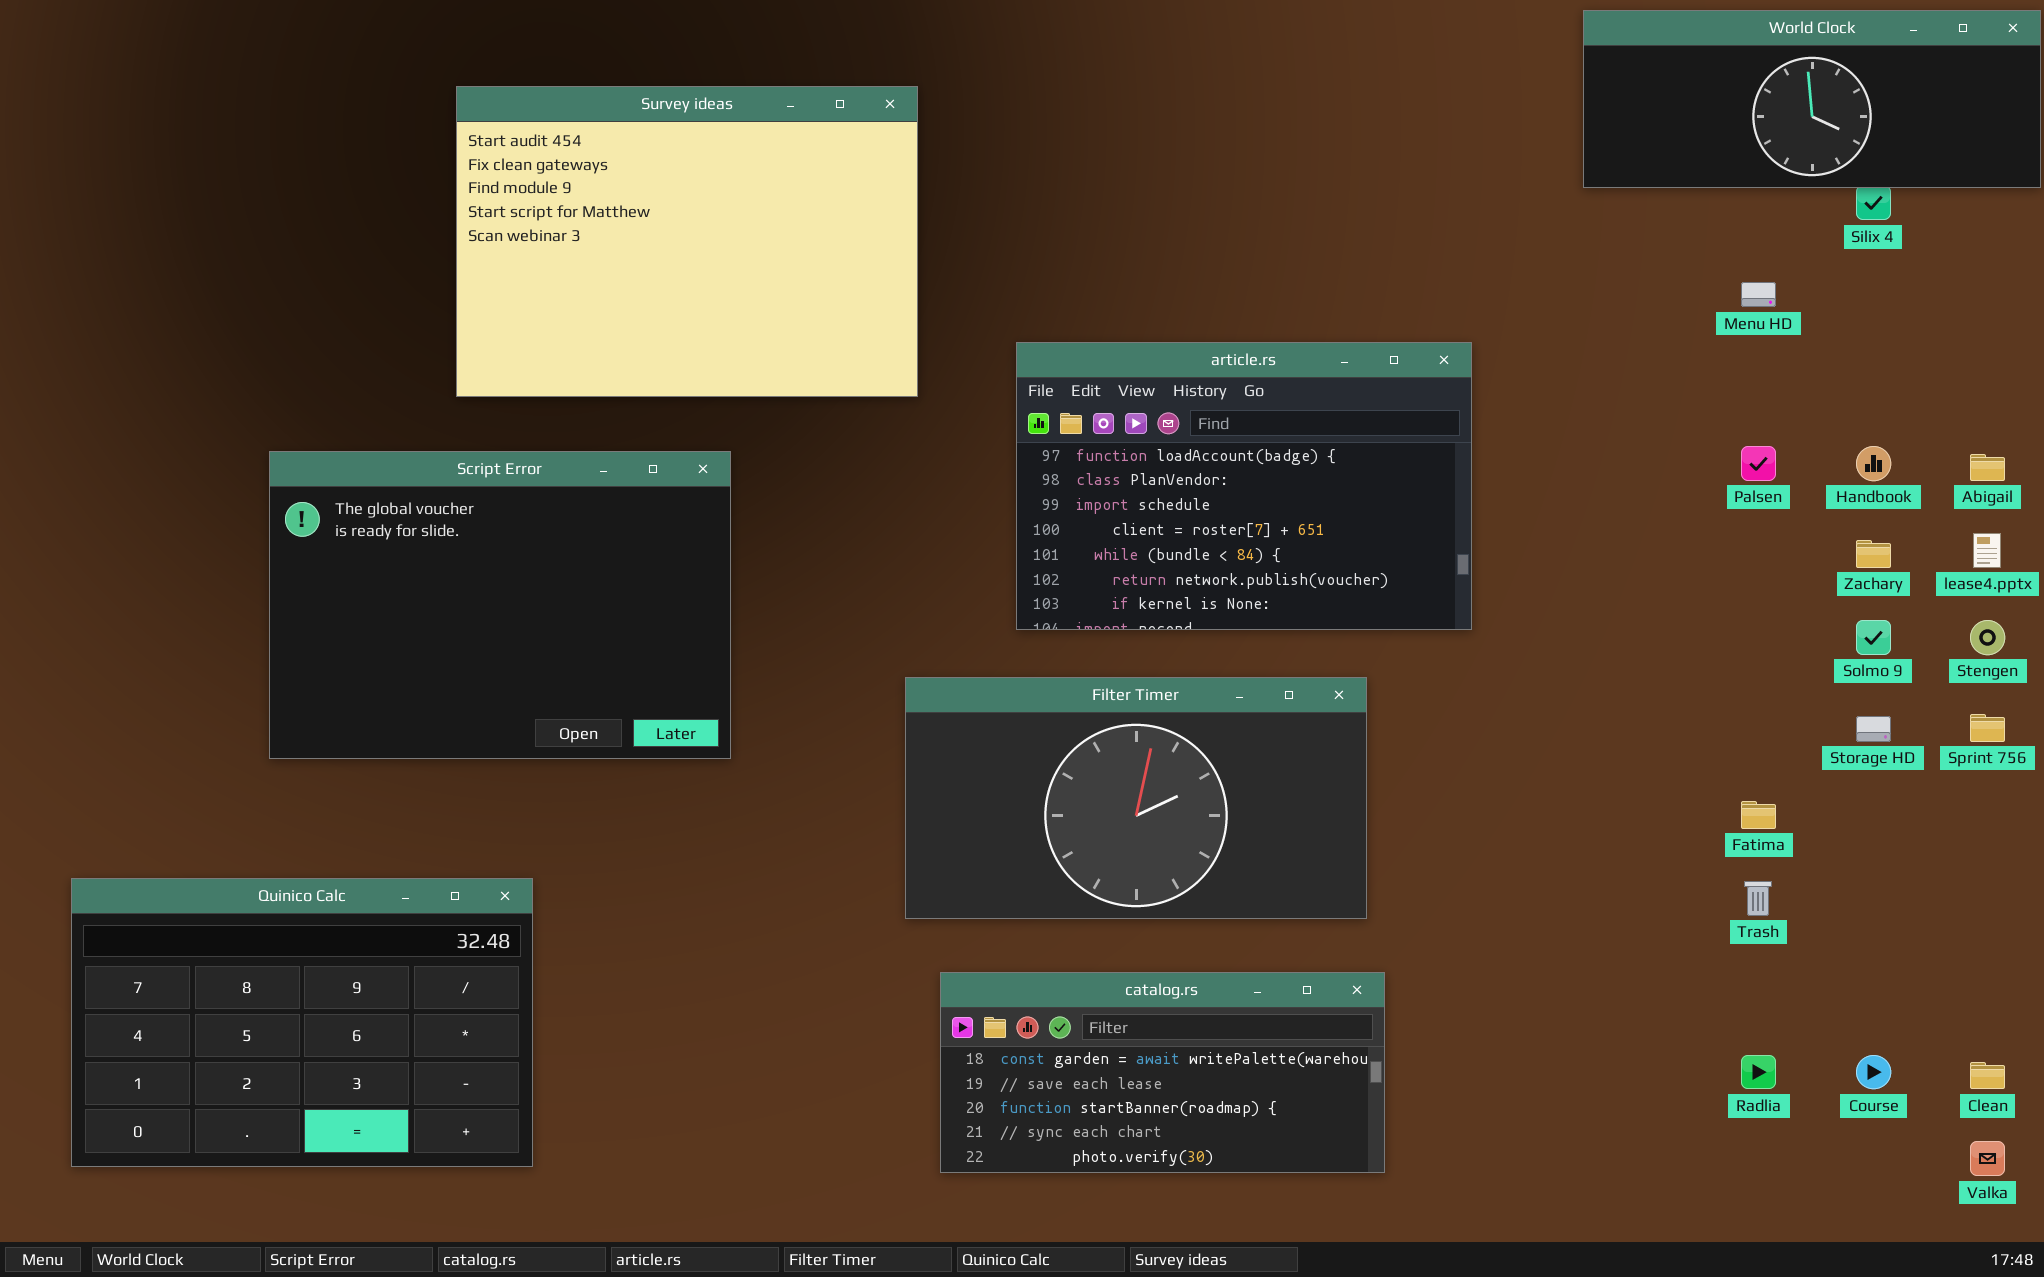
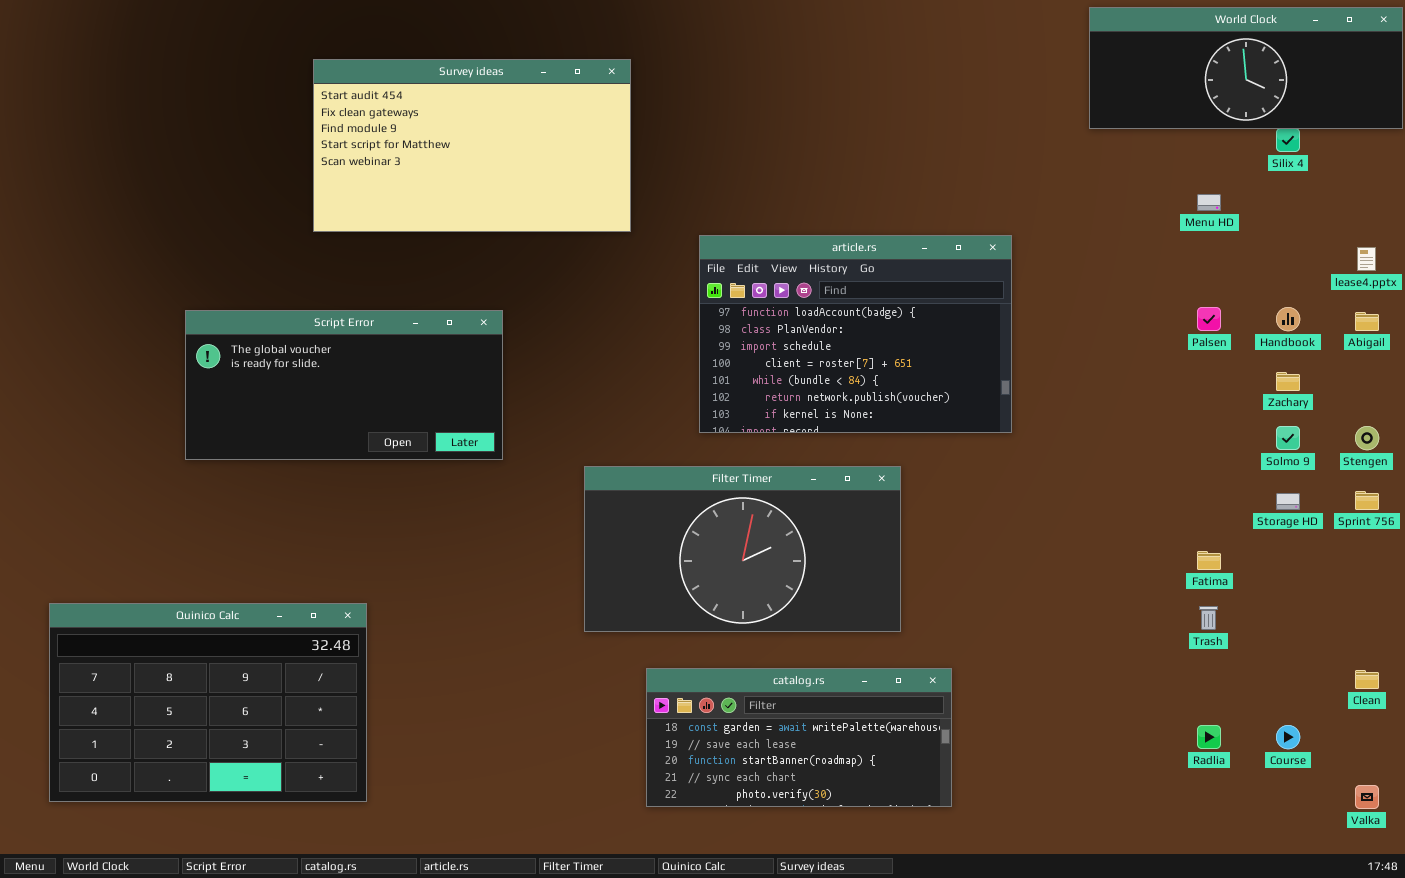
Survey ideas: [456,86,918,397] -> [313,59,631,232], resized
Script Error: [269,451,731,759] -> [185,310,503,460], resized
lease4.pptx: [1973,533,2001,568] -> [1357,247,1376,271], moved
Filter Timer: [905,677,1367,919] -> [584,466,901,632], moved
Clean: [1970,1062,2005,1089] -> [1355,670,1379,689], moved

